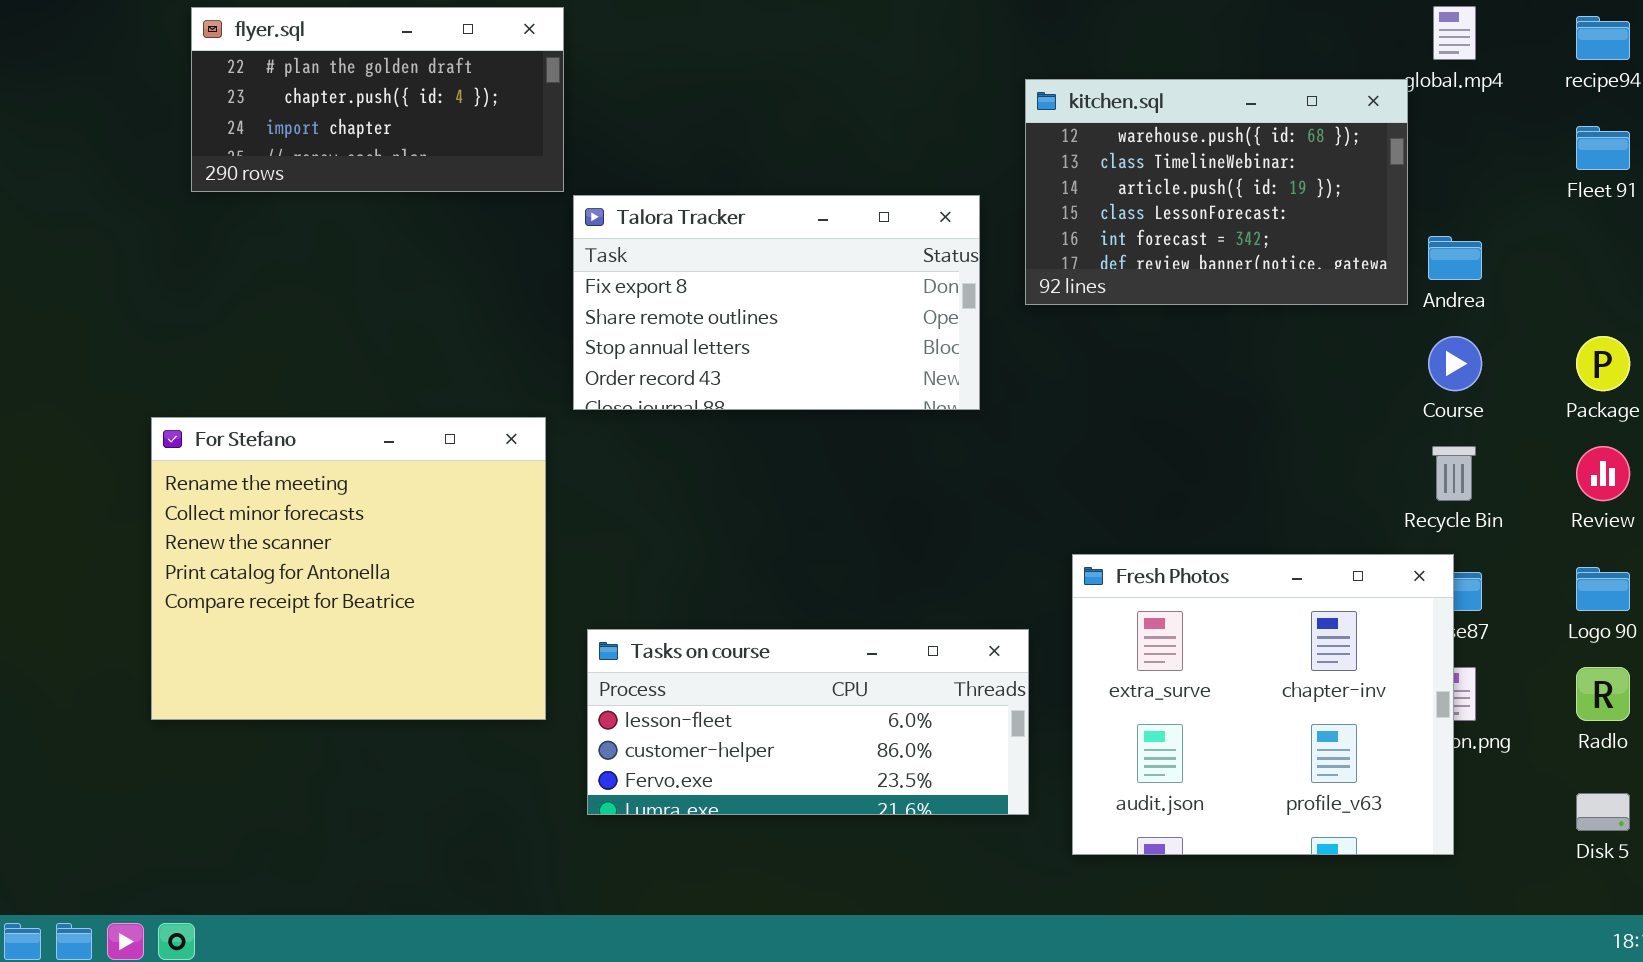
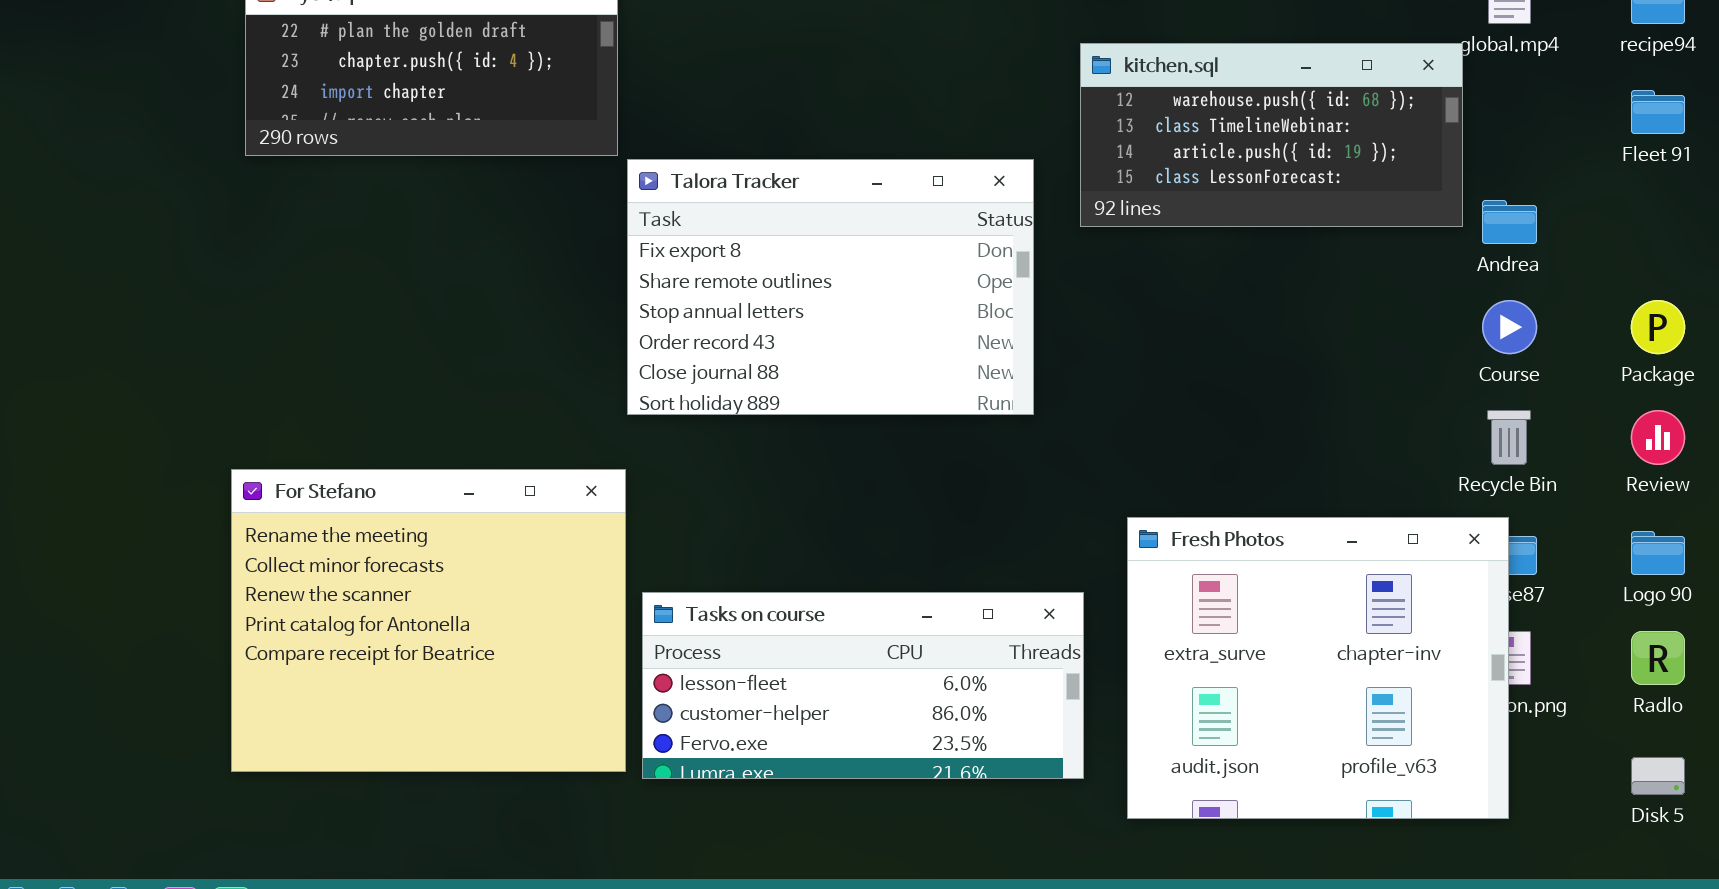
kitchen.sql: [1025,79,1408,305] -> [1080,43,1463,227], resized
Talora Tracker: [573,195,980,410] -> [627,159,1034,415], resized
For Stefano: [151,417,546,720] -> [231,469,626,772], moved

